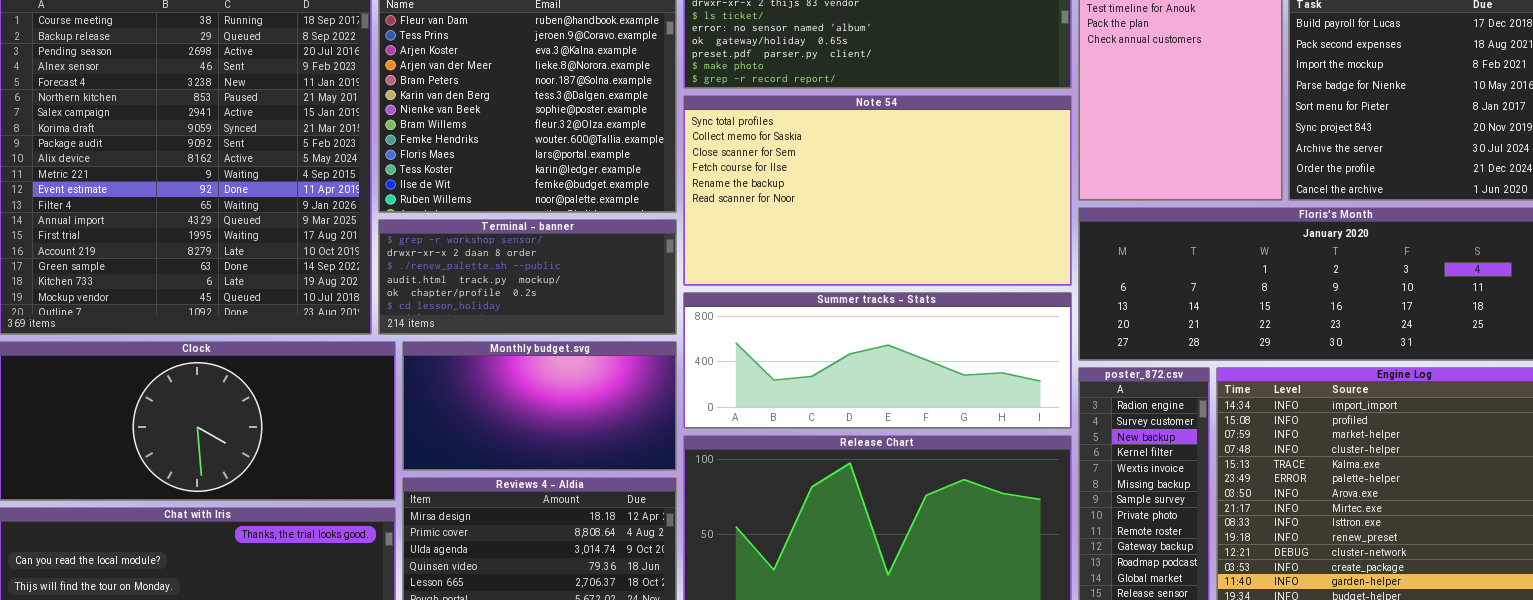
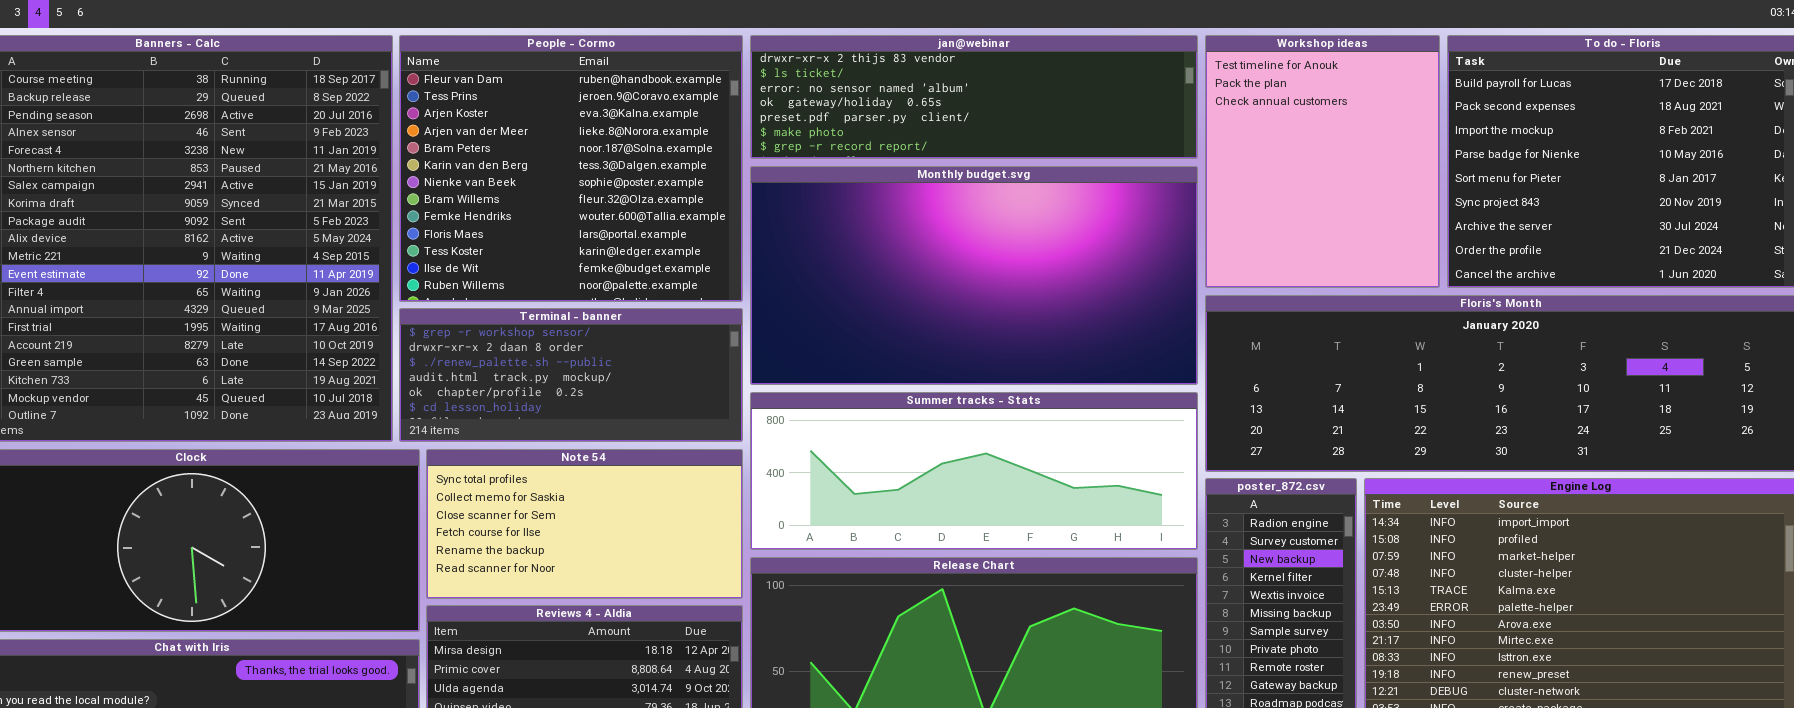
Note 54: [683,95,1072,286] -> [426,449,743,599], moved, resized
Monthly budget.svg: [402,341,677,471] -> [750,166,1198,385], moved, resized

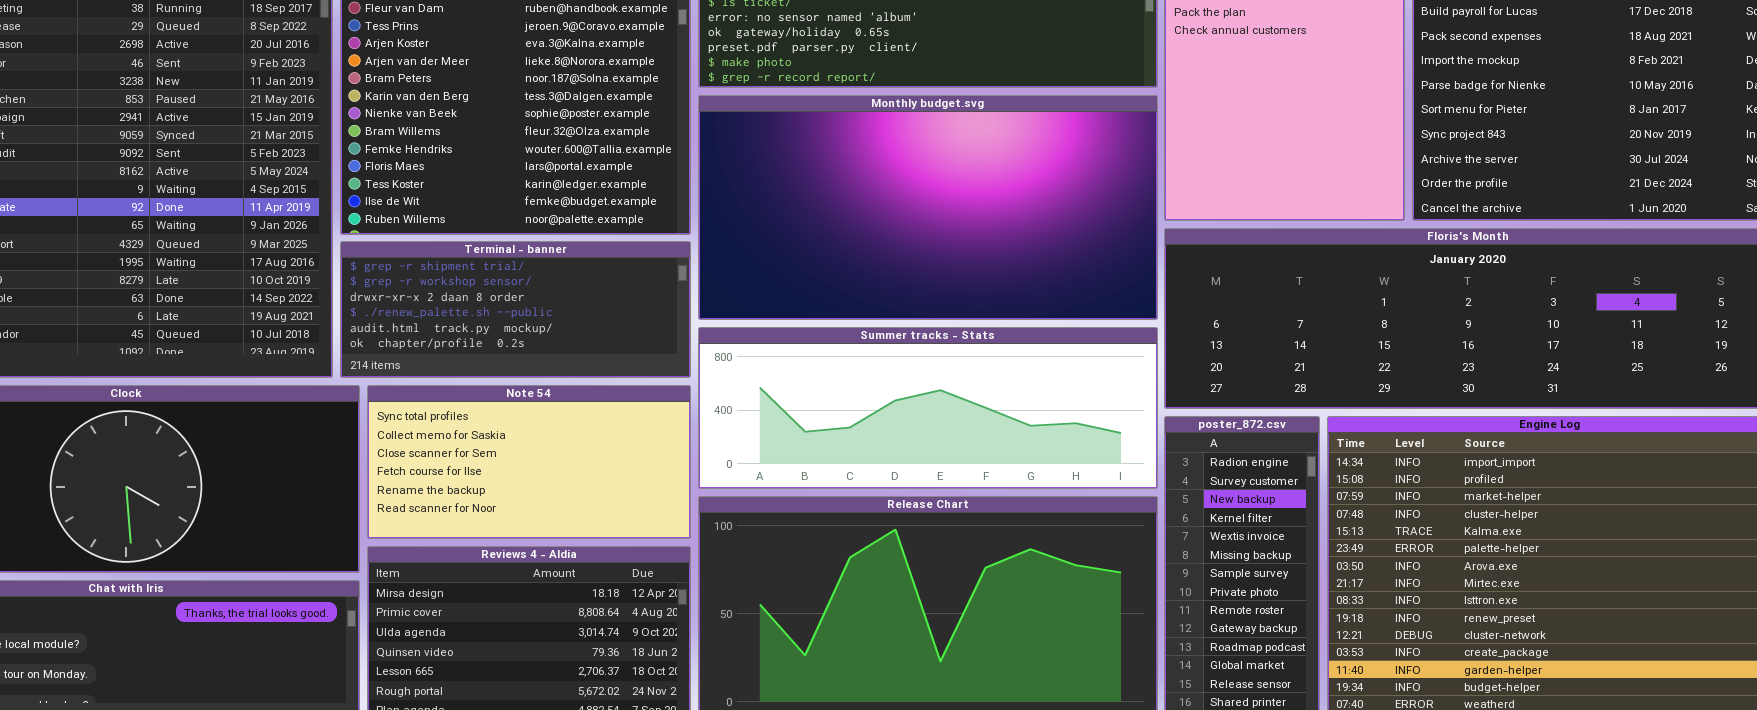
Terminal - banner: [399,308,743,442] -> [340,241,691,378], scrolled up 1 row

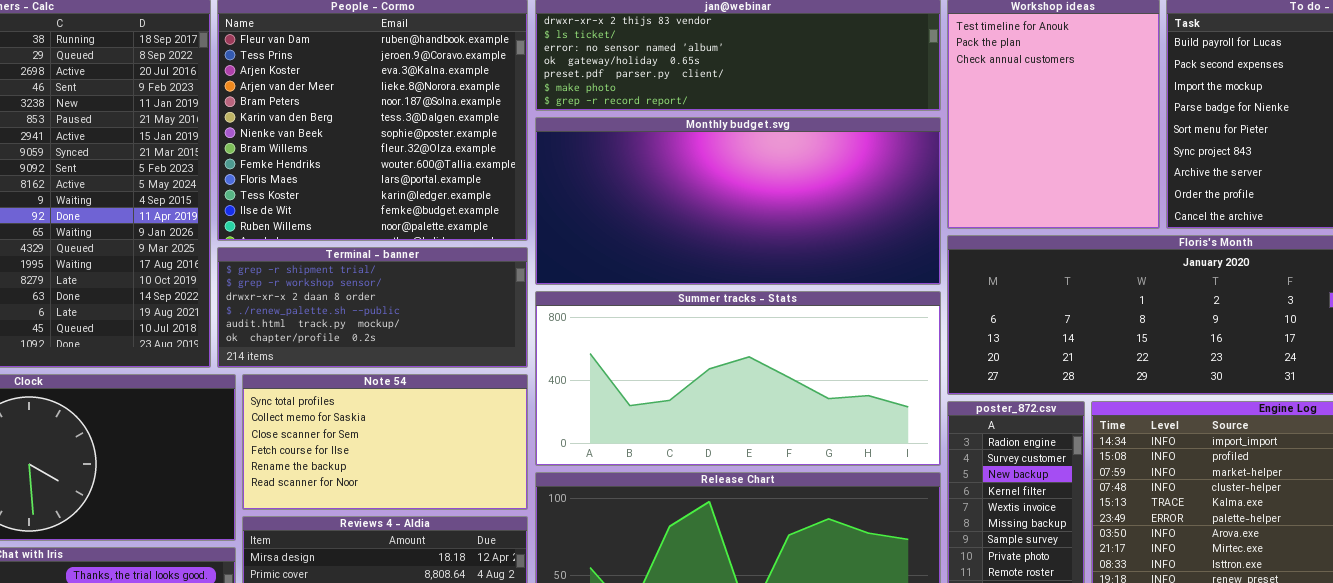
Monthly budget.svg: [698,95,1158,320] -> [535,117,941,285], resized
Summer tracks - Stats: [698,327,1158,489] -> [535,291,941,466], resized

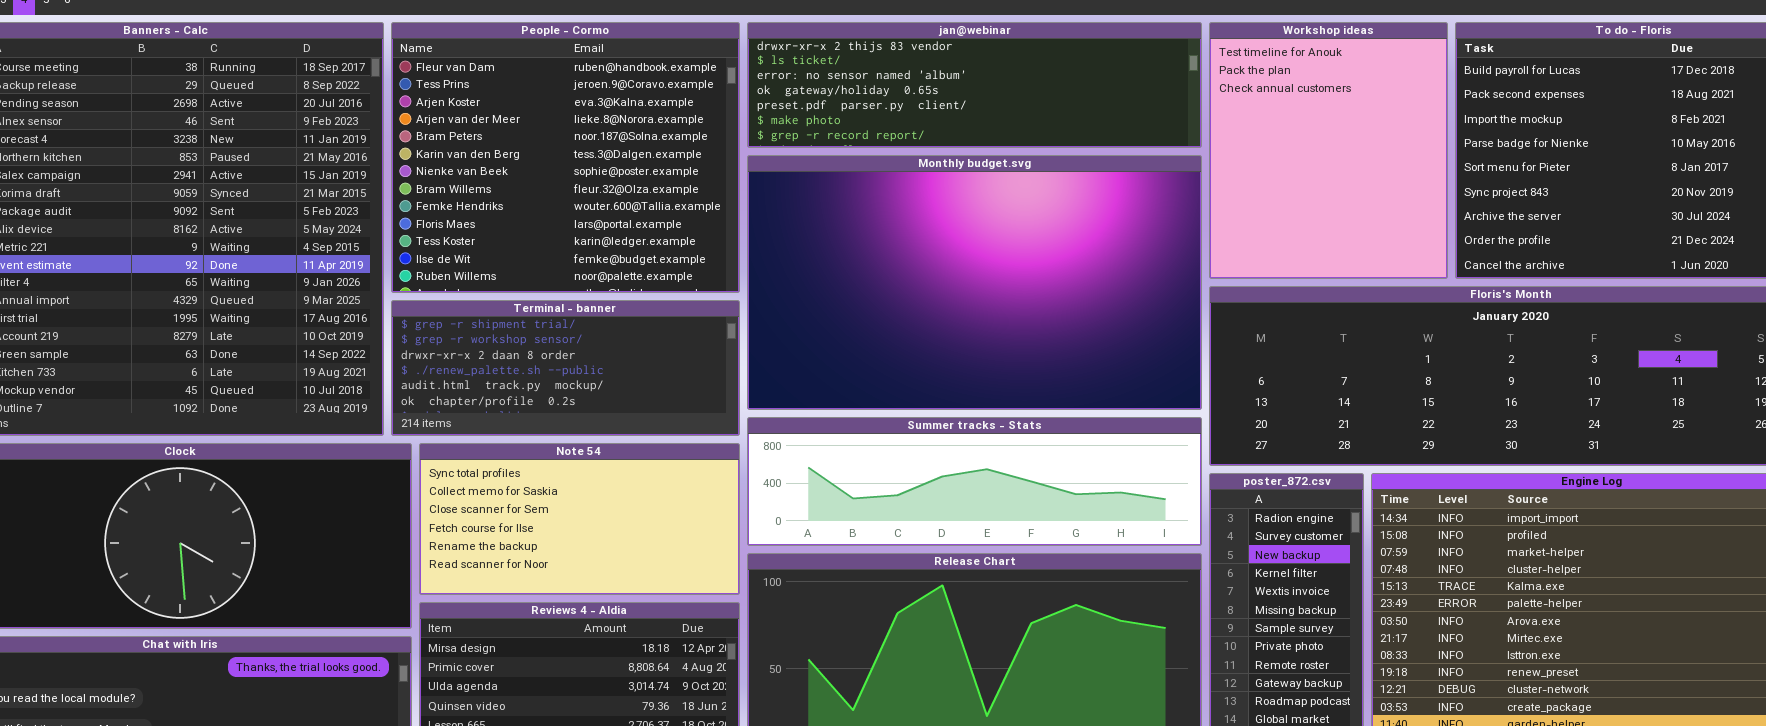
Monthly budget.svg: [535,117,941,285] -> [747,155,1202,410], resized
Summer tracks - Stats: [535,291,941,466] -> [747,417,1202,546], resized

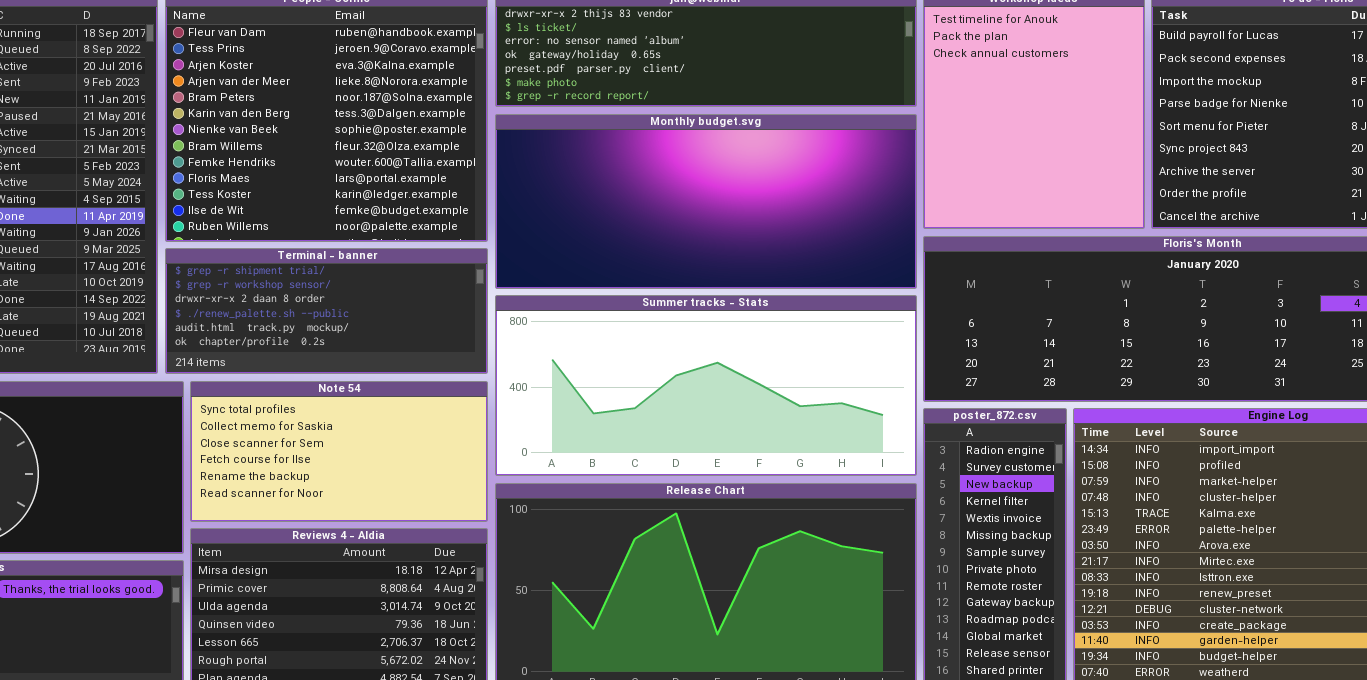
Monthly budget.svg: [747,155,1202,410] -> [495,114,917,289], resized
Summer tracks - Stats: [747,417,1202,546] -> [495,295,917,476], resized

